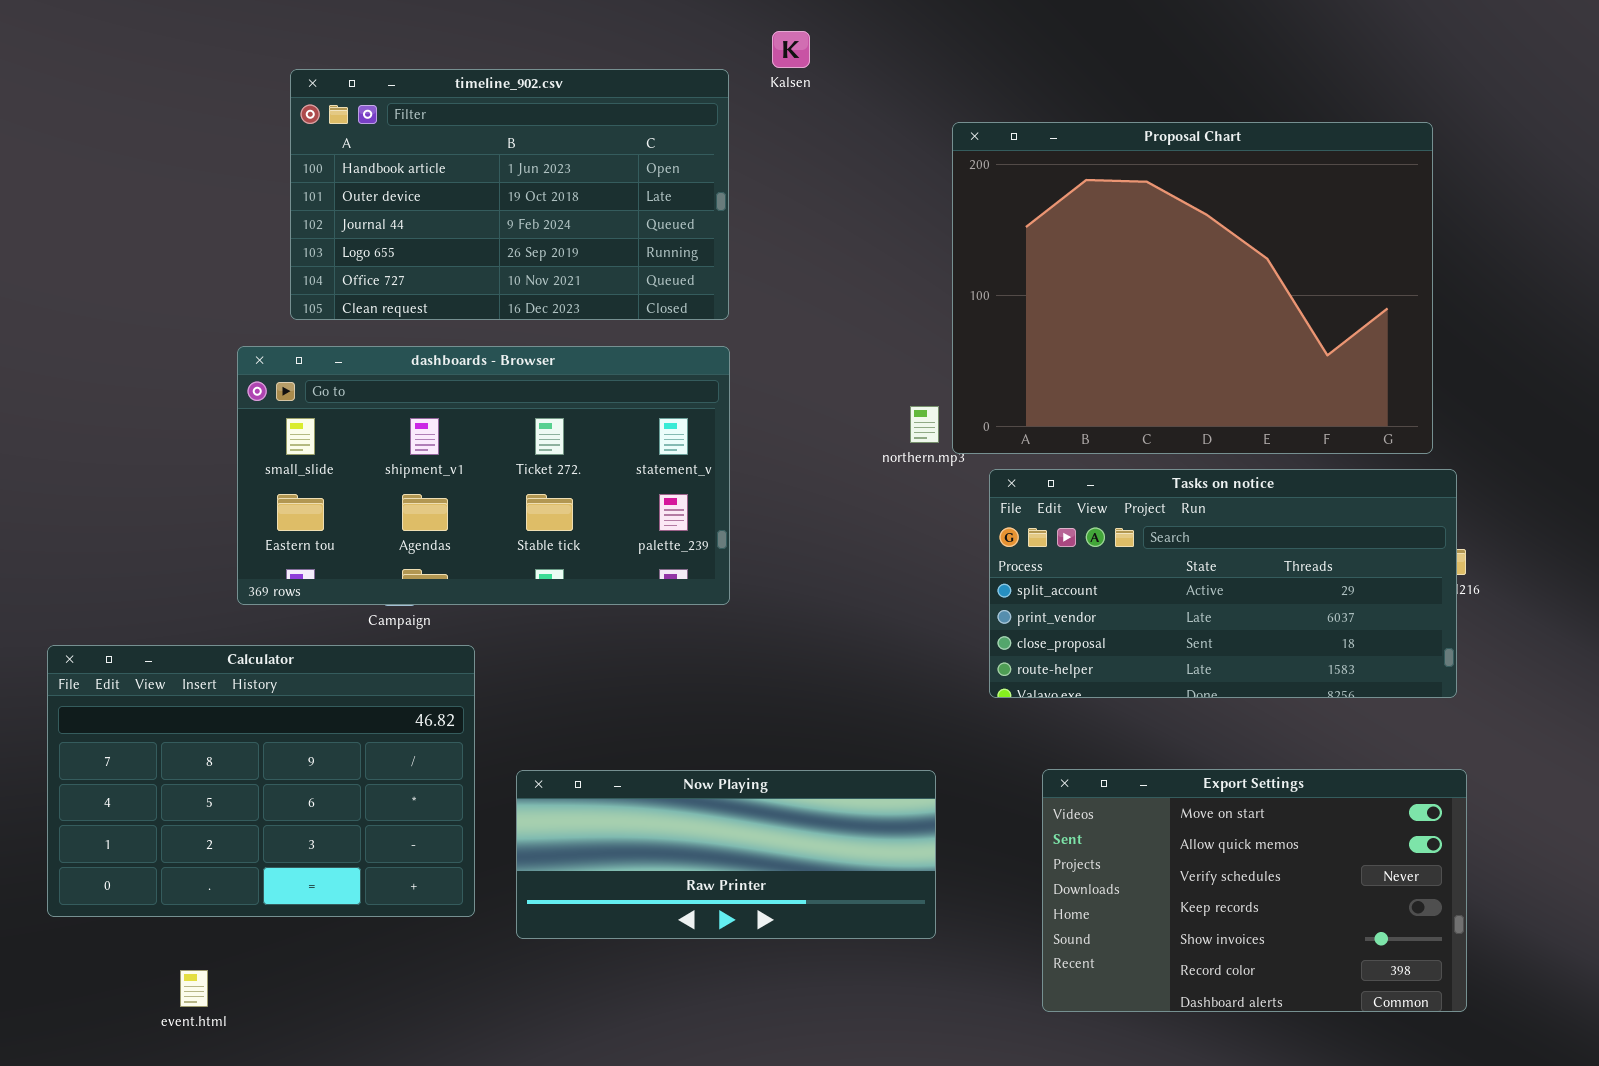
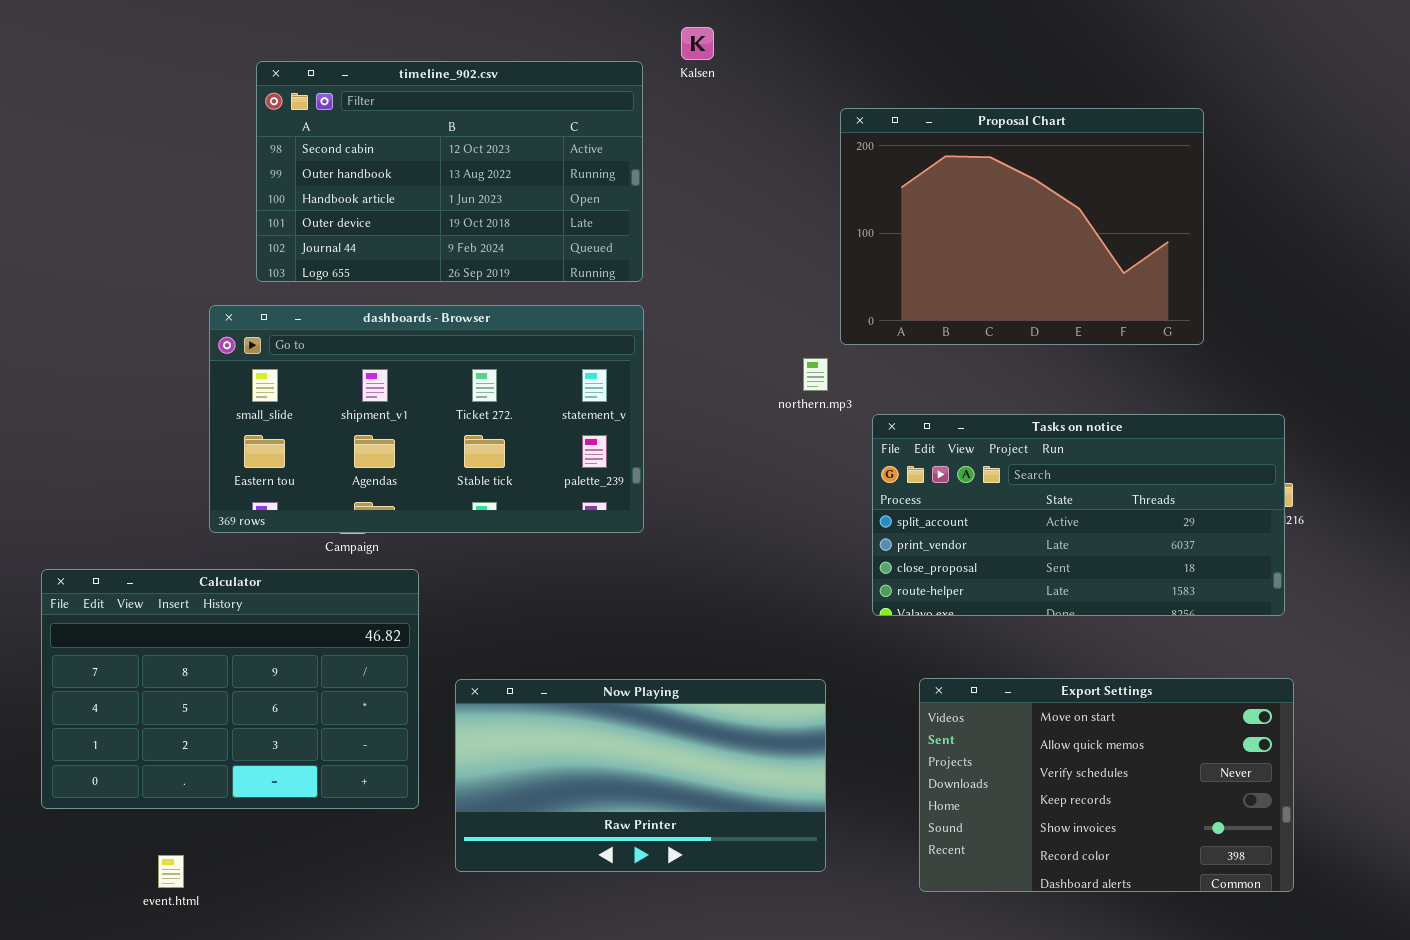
timeline_902.csv: [290,69,729,320] -> [256,61,643,282], scrolled up 2 rows
Proposal Chart: [952,122,1433,454] -> [840,108,1204,345], resized
Now Playing: [516,770,936,939] -> [455,679,826,872], resized

